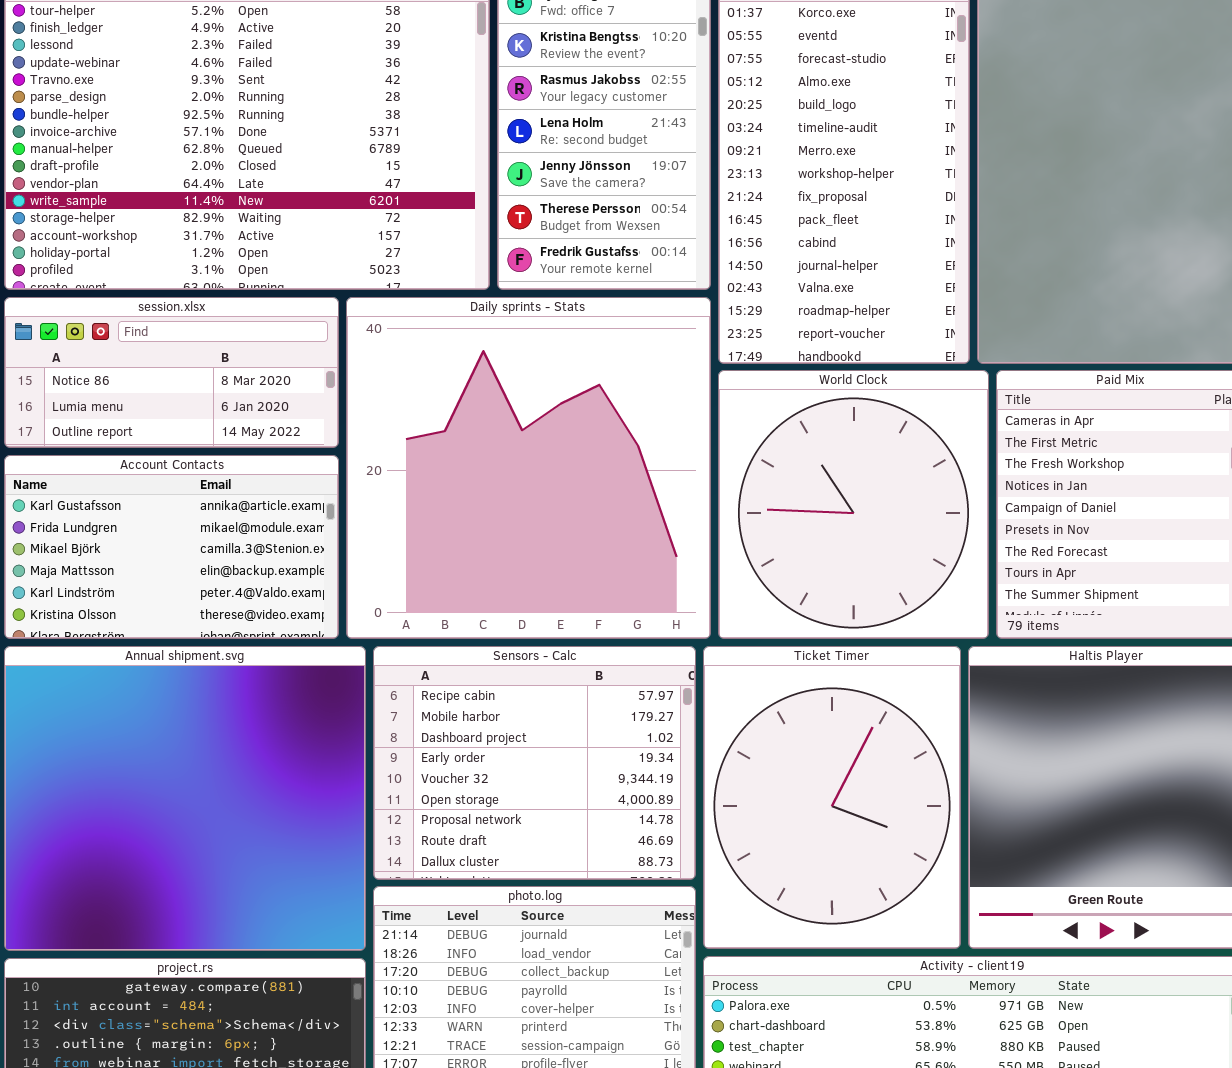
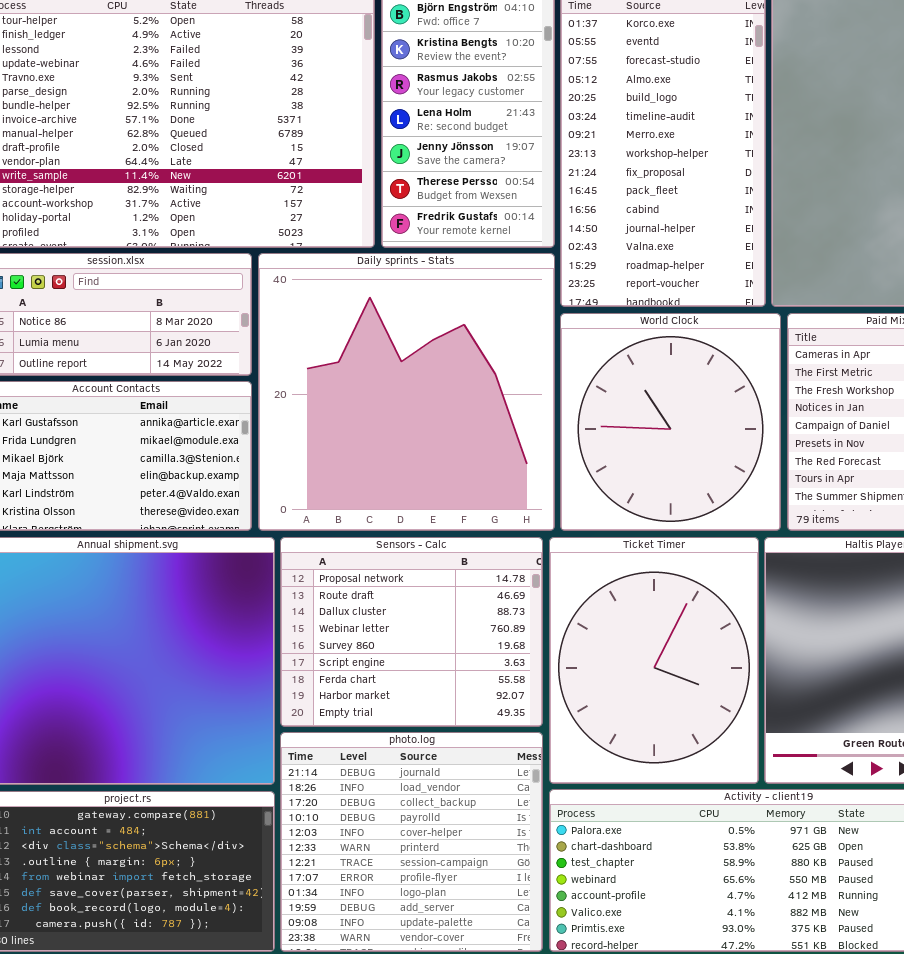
Sensors - Calc: [373,646,696,880] -> [280,537,543,727], scrolled down 6 rows

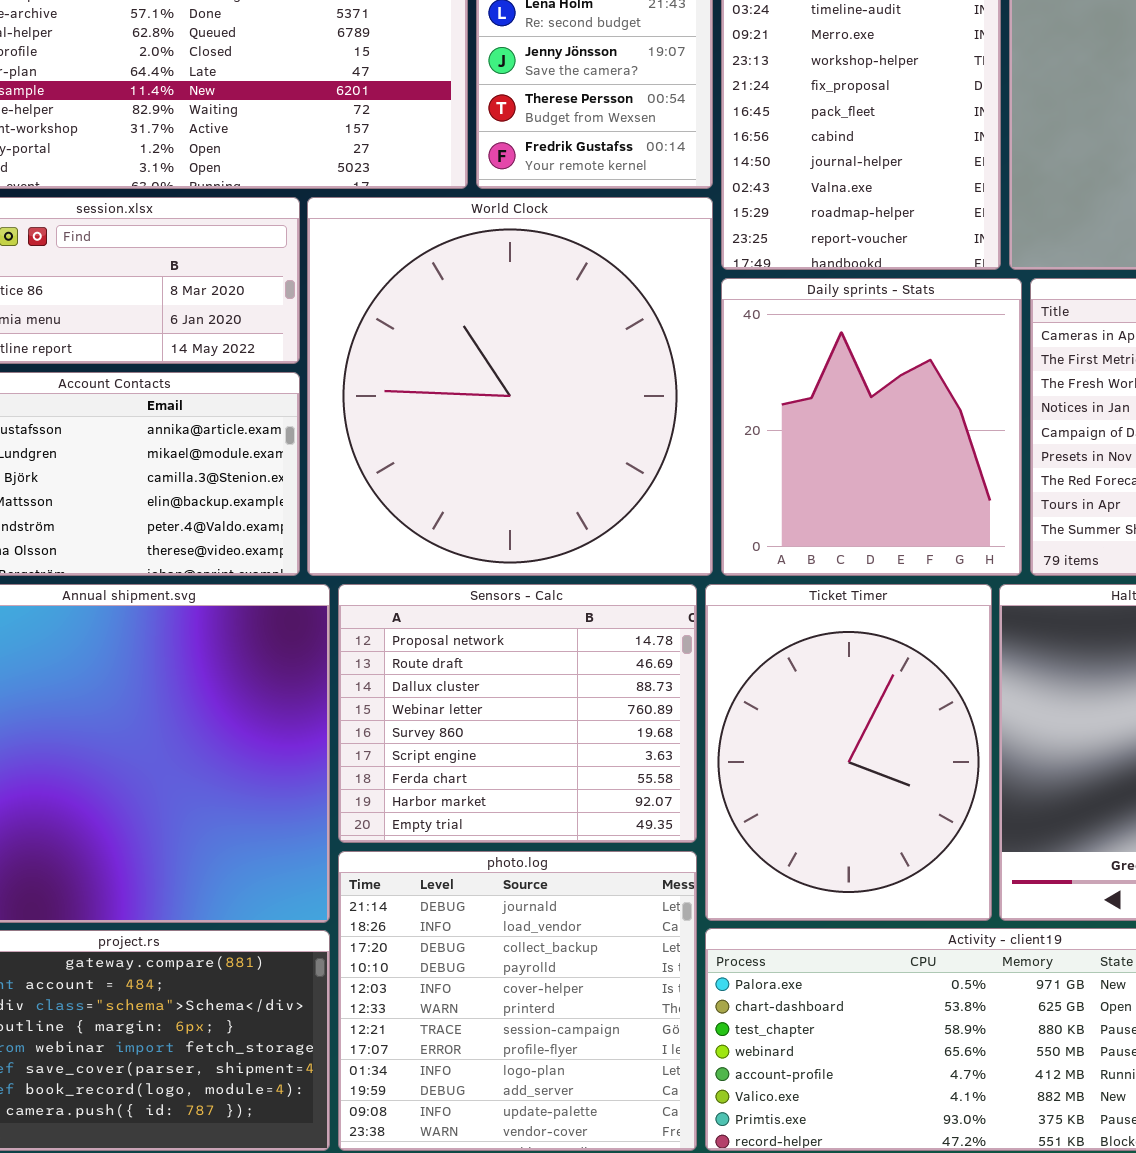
Daily sprints - Stats: [258,253,555,531] -> [721,278,1022,576], moved, resized
World Clock: [560,313,781,531] -> [307,197,713,576], moved, resized

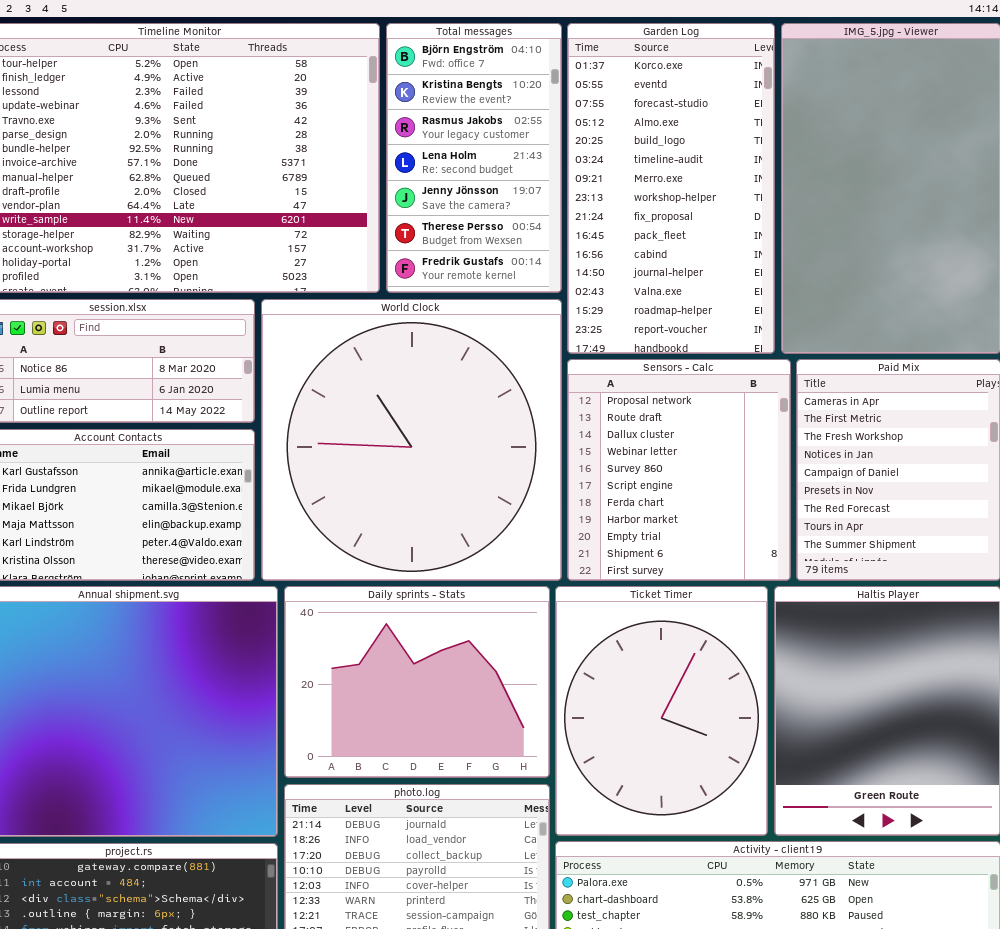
Daily sprints - Stats: [721,278,1022,576] -> [284,586,550,778], moved, resized
Sensors - Calc: [338,584,697,843] -> [567,359,791,581], moved, resized

